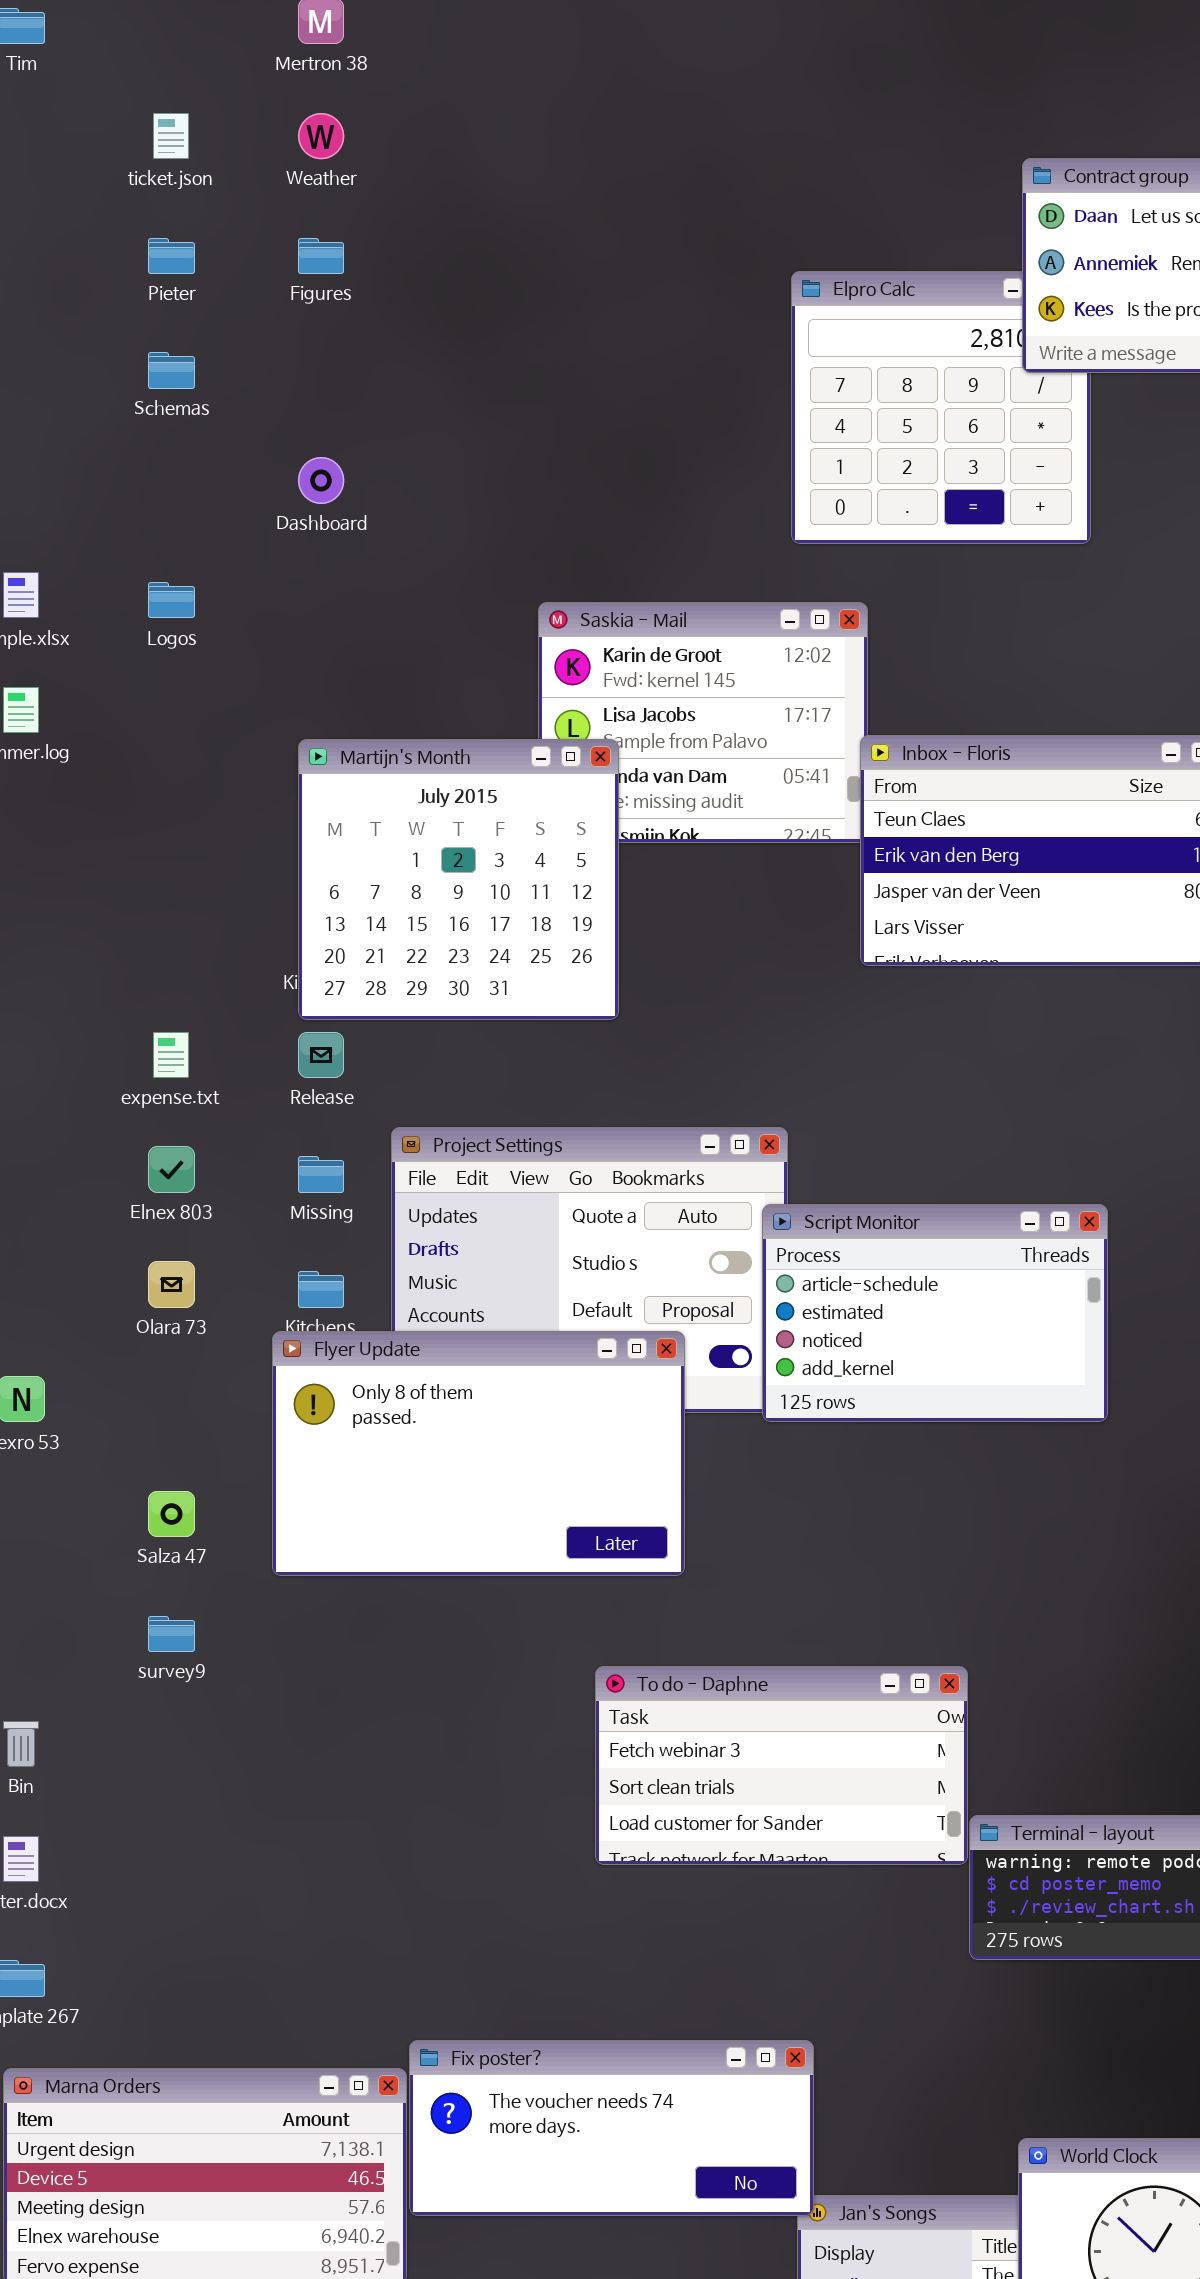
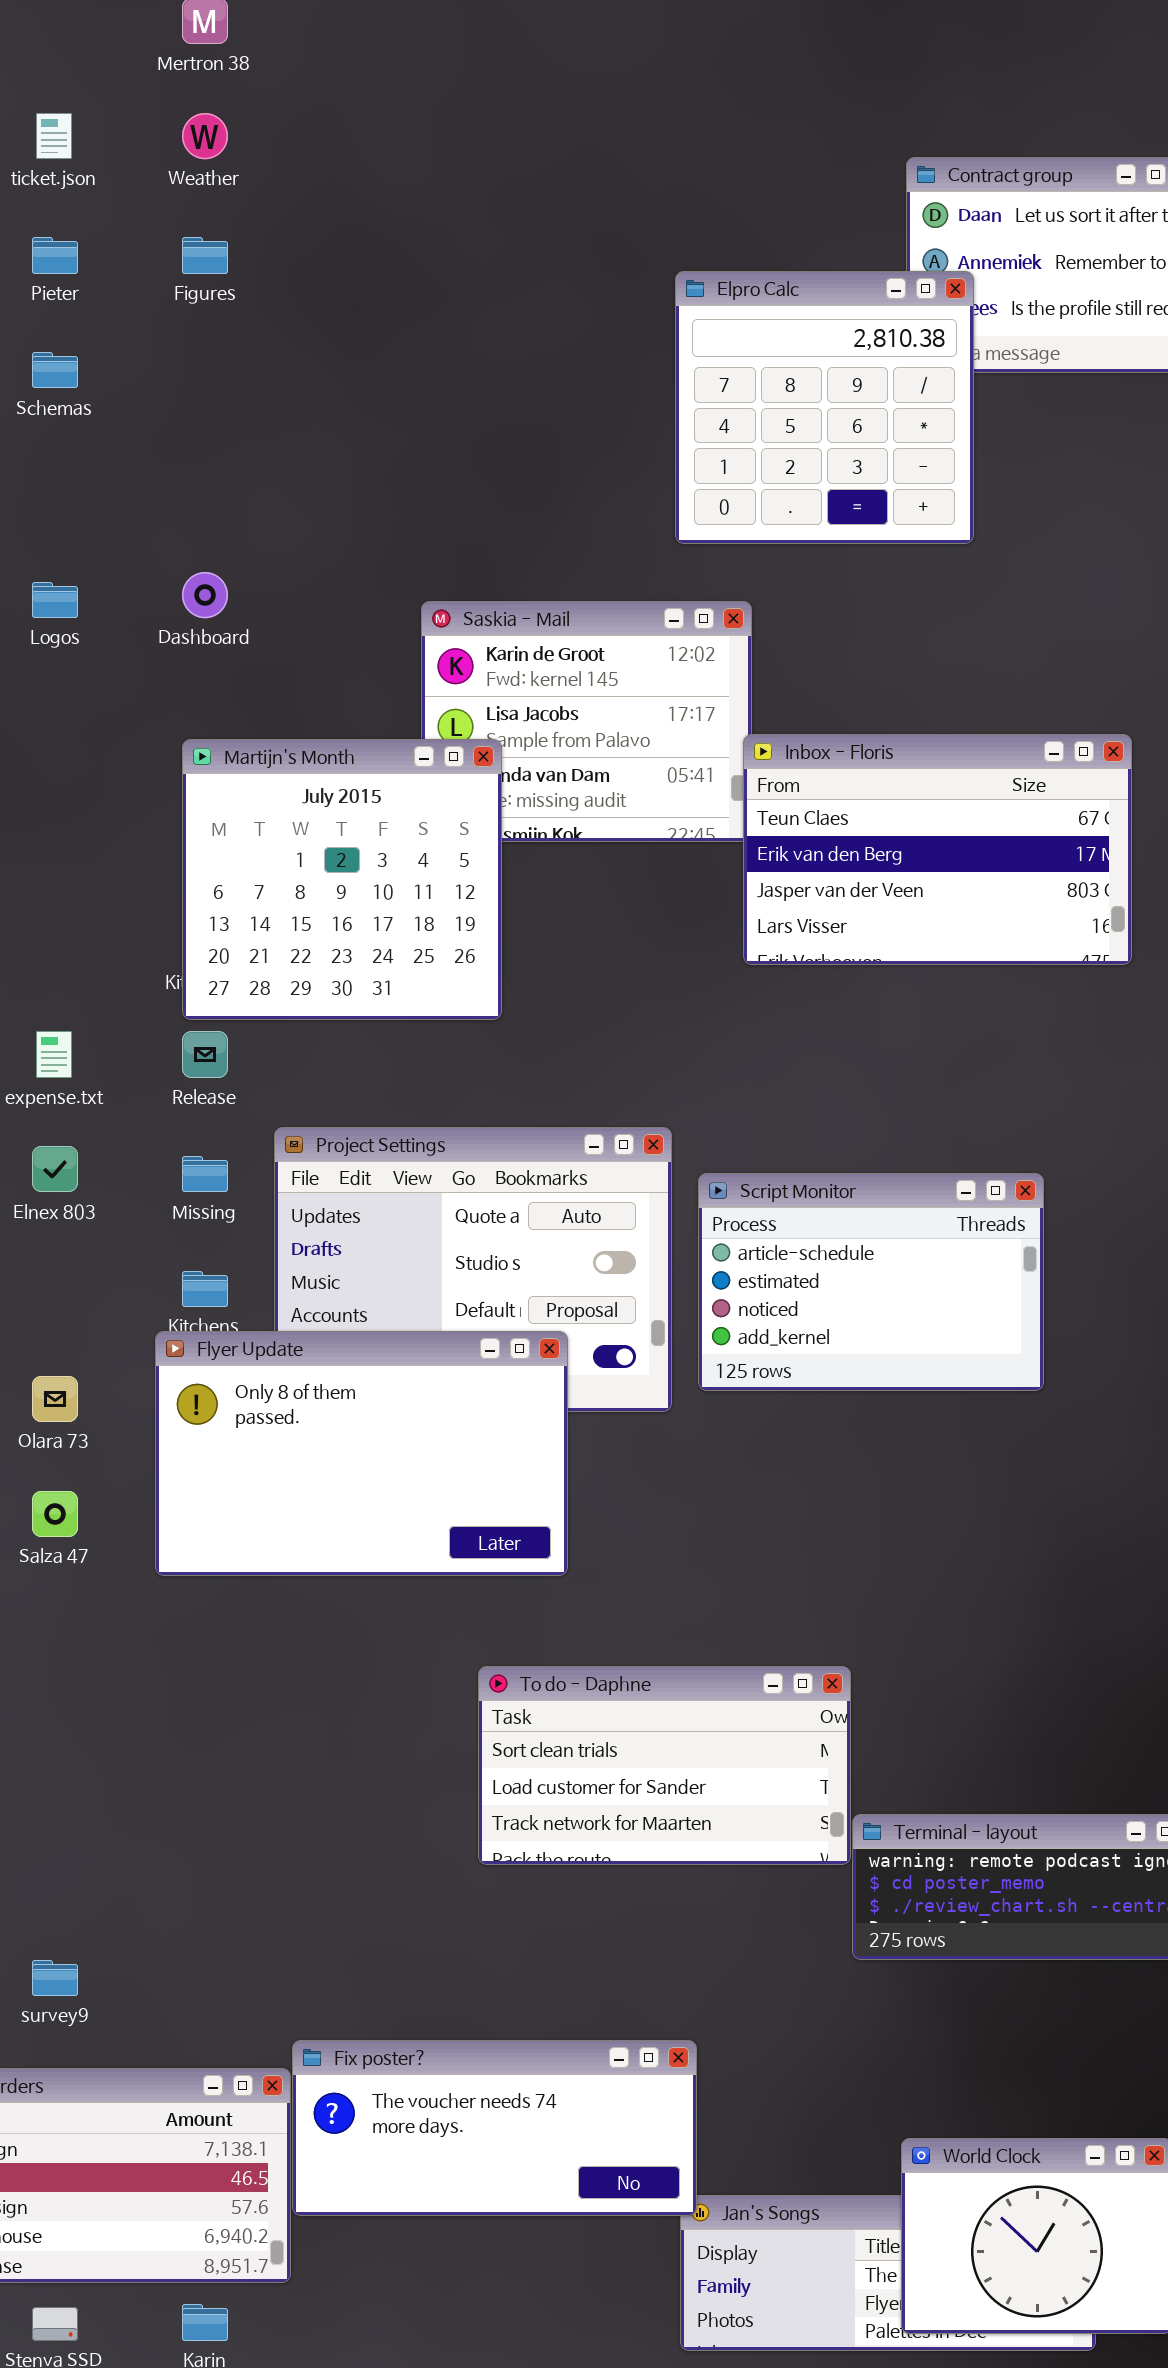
Elpro Calc: [791,271,1091,544] -> [675,271,974,544], raised
Dashboard: [298,457,344,504] -> [182,572,228,618], moved
Script Monitor: [762,1204,1108,1422] -> [698,1173,1044,1391], moved
Olara 73: [148,1261,195,1308] -> [32,1376,78,1422], moved
survey9: [148,1616,195,1652] -> [32,1960,78,1996], moved
To do - Daphne: [595,1666,968,1865] -> [478,1666,851,1865], scrolled down 1 row

